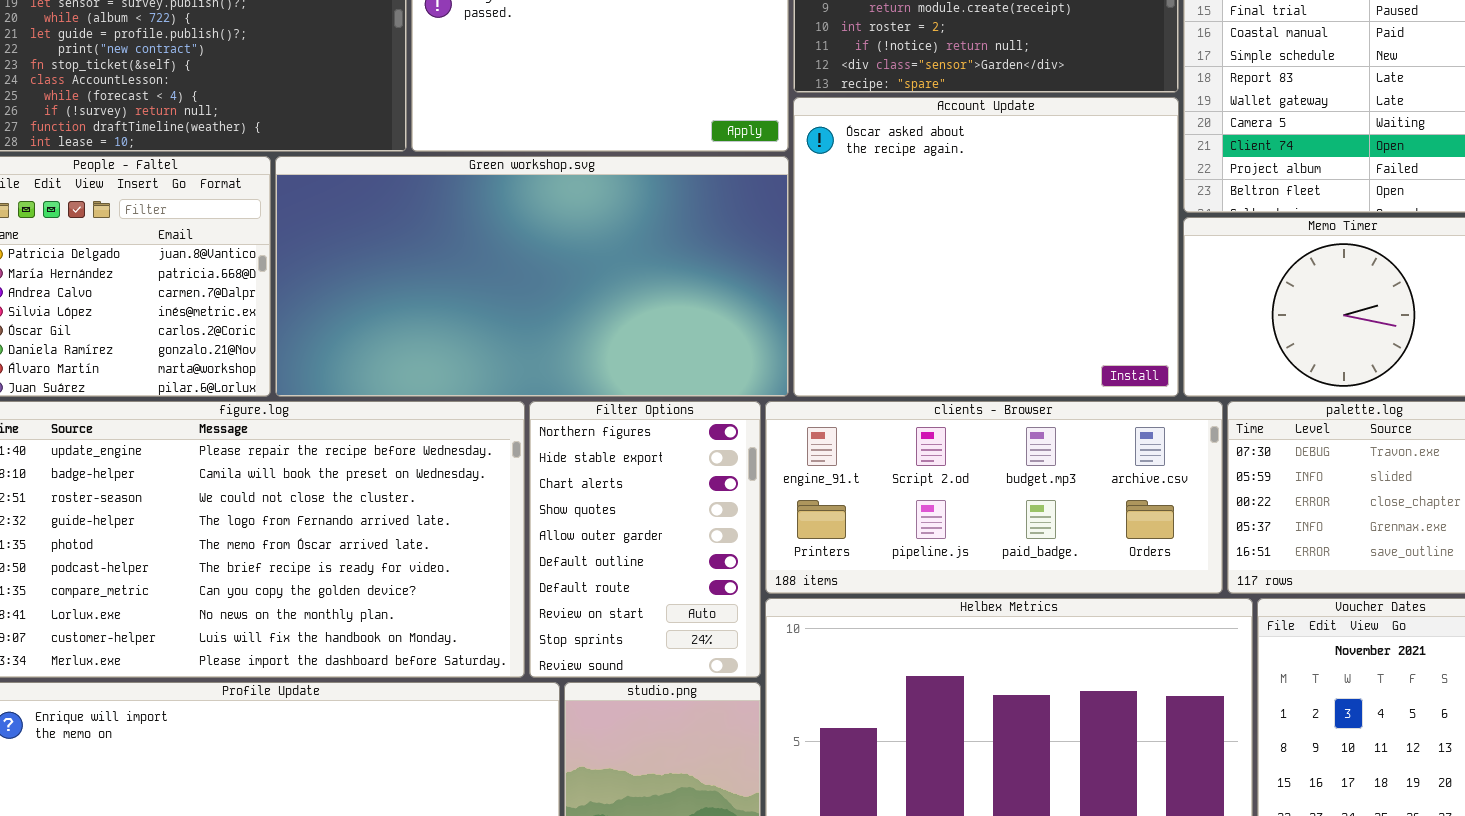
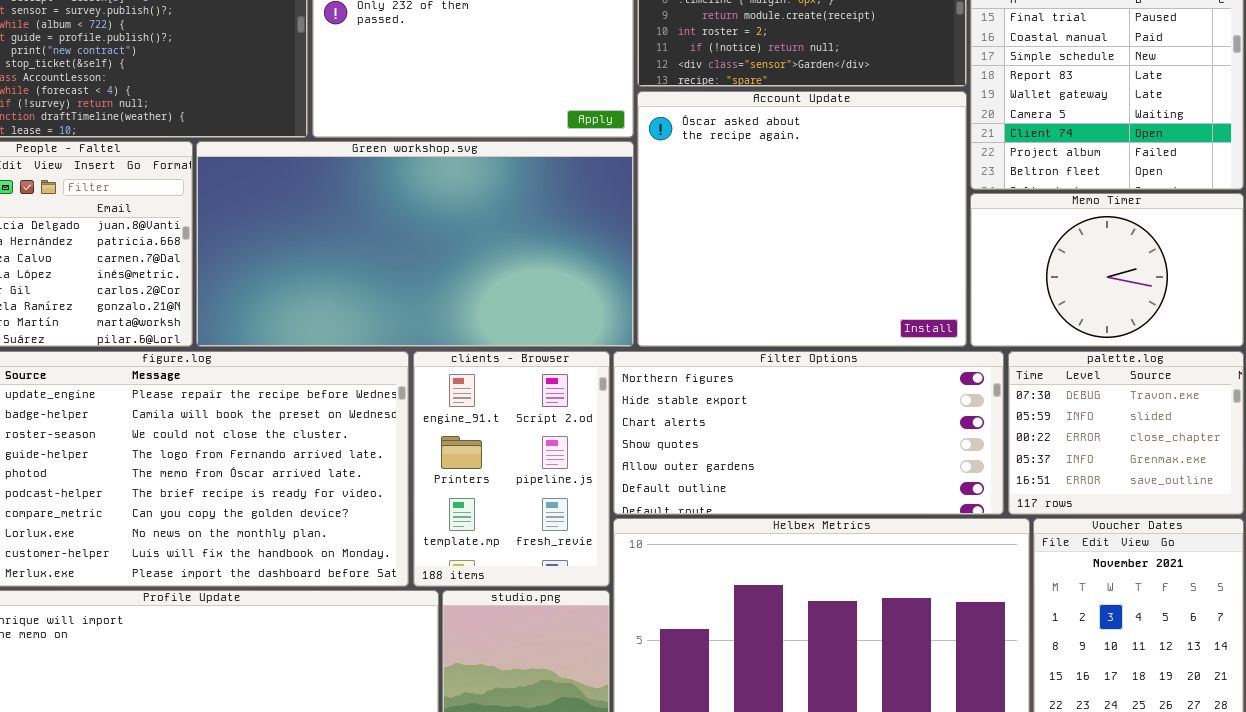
Filter Options: [529,401,761,678] -> [613,351,1004,515], moved, resized
clients - Browser: [765,401,1223,594] -> [413,351,610,587], moved, resized

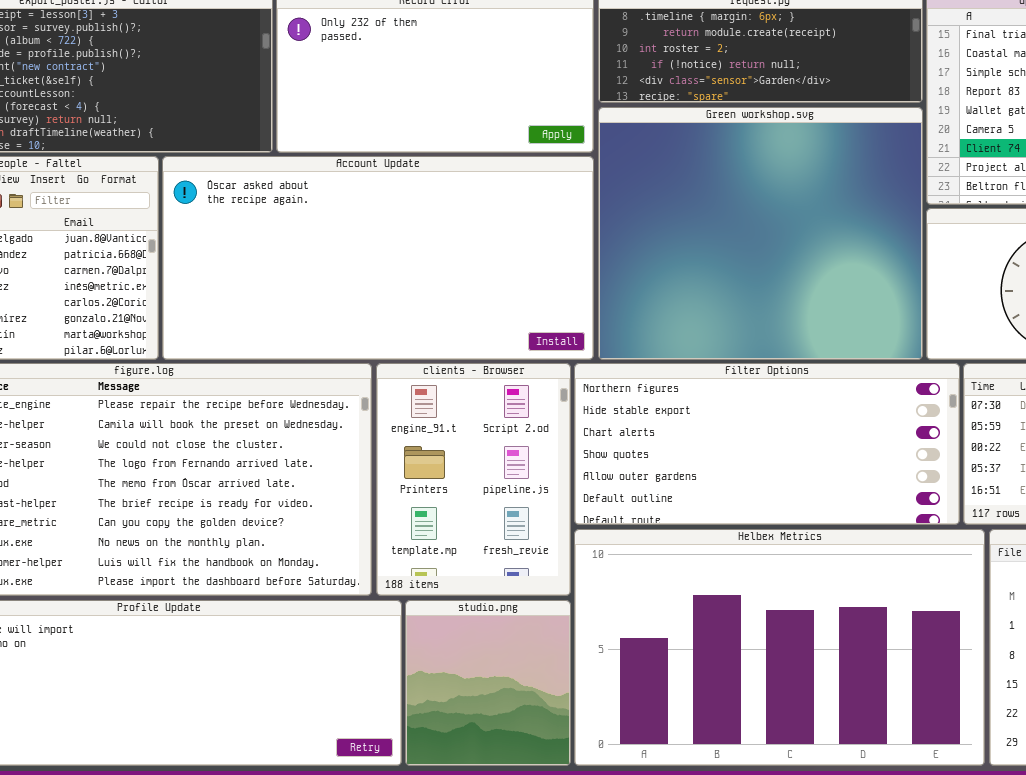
Account Update: [637,91,967,347] -> [162,156,594,360], moved, resized
Green workshop.svg: [196,141,634,347] -> [598,107,923,360], moved, resized

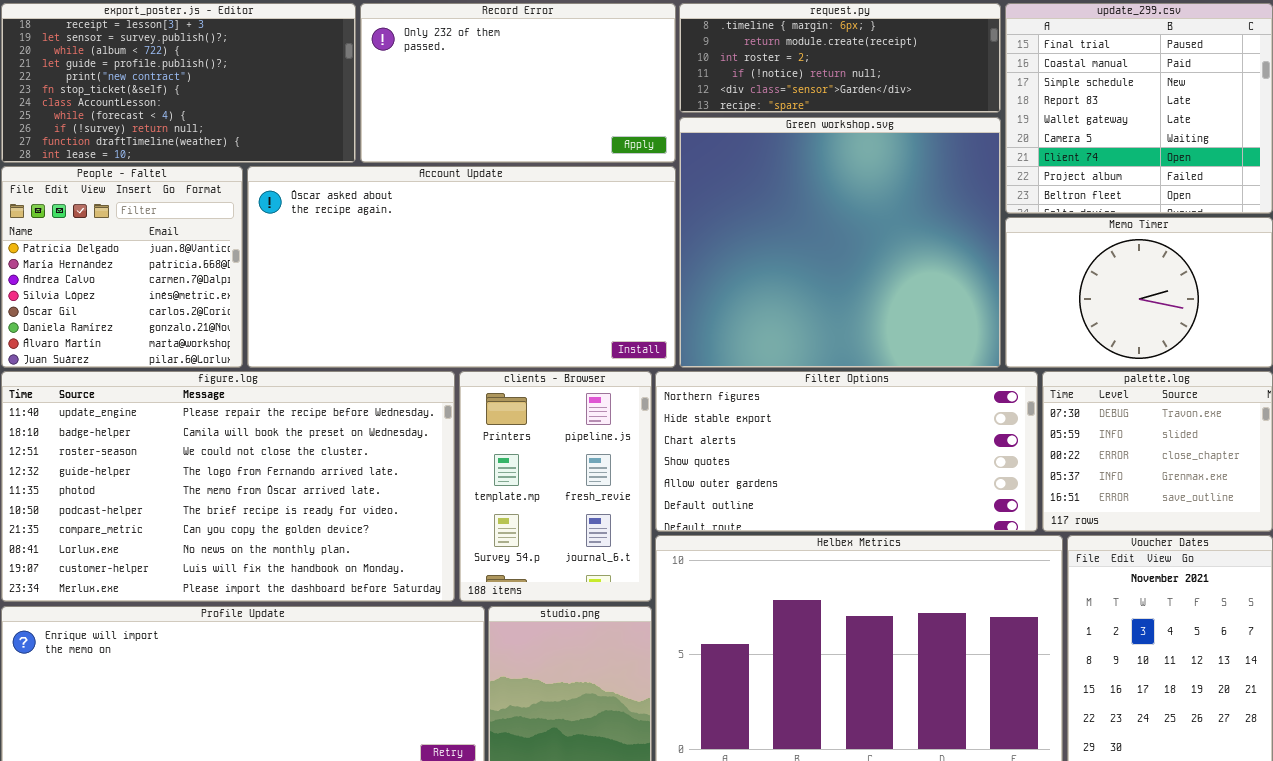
clients - Browser: [376,363,571,596] -> [459,371,652,602], scrolled down 1 row

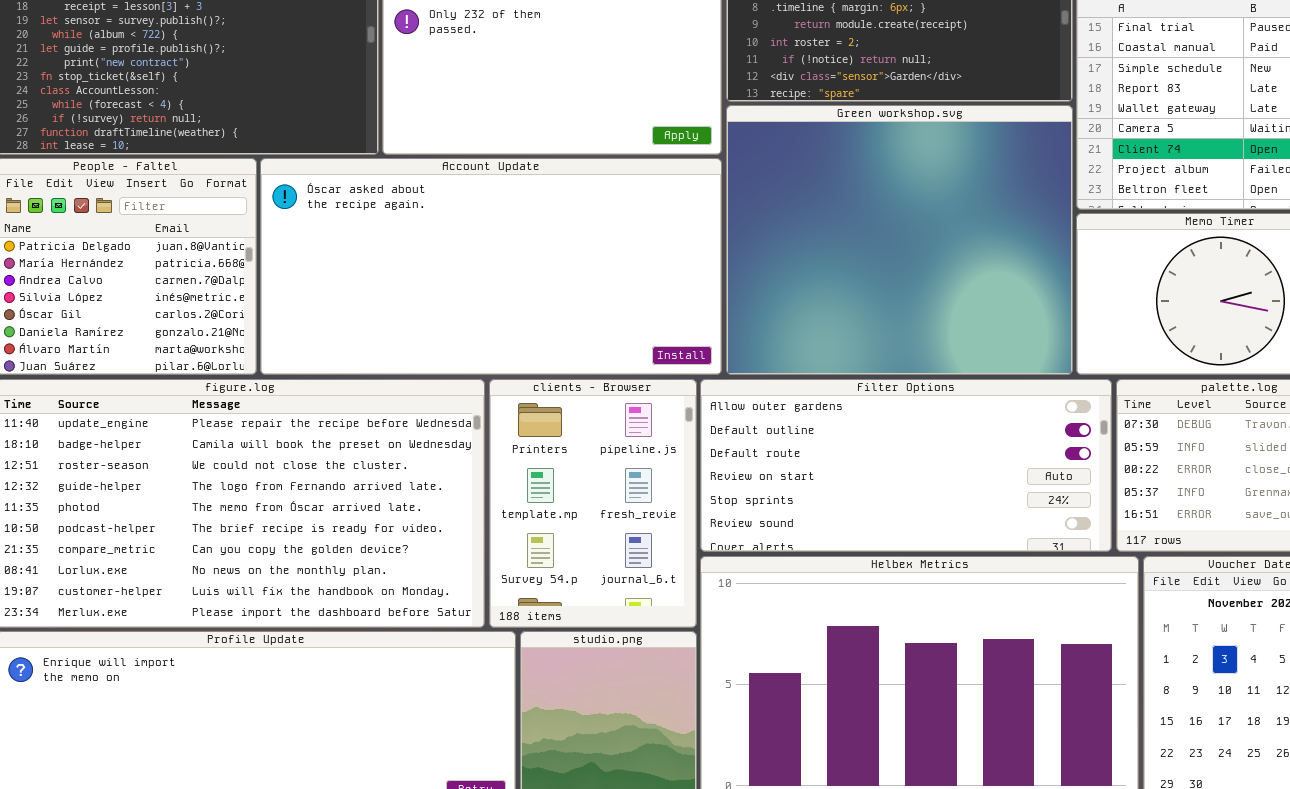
Filter Options: [655,371,1038,532] -> [700,379,1112,552], scrolled down 4 rows

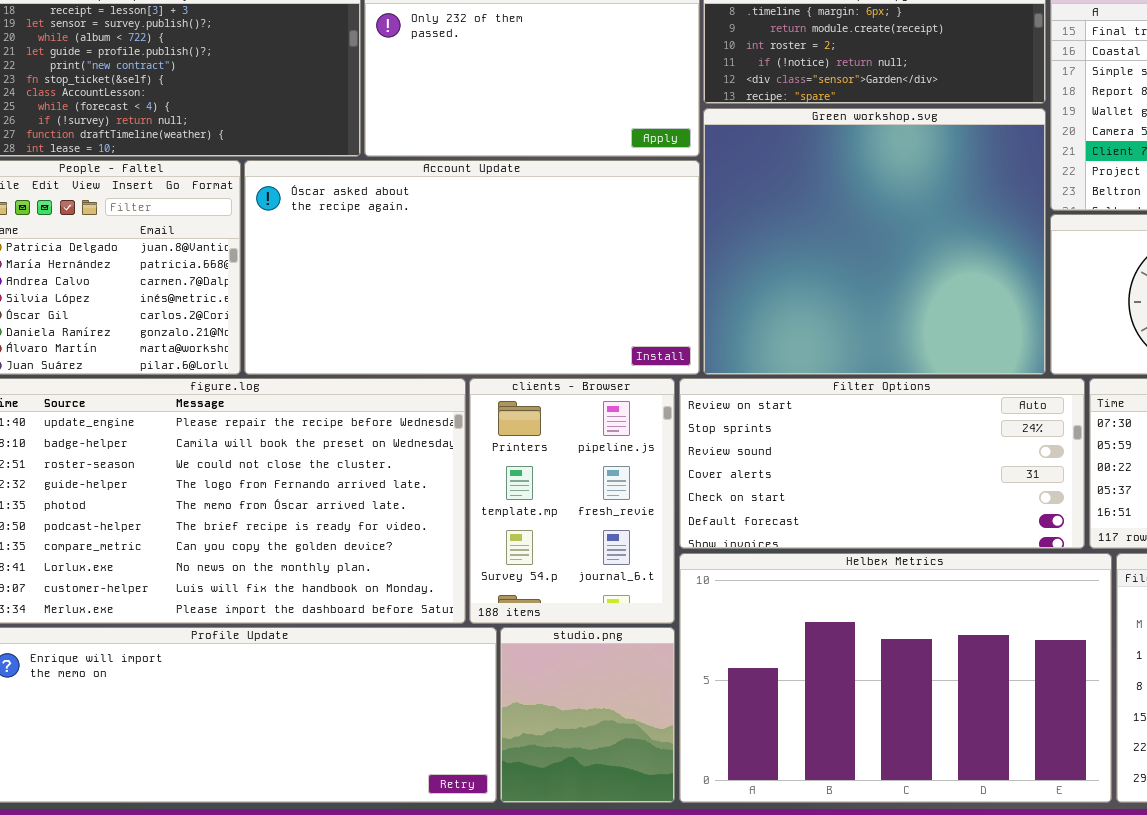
Filter Options: [700,379,1112,552] -> [679,378,1085,549], scrolled down 3 rows

